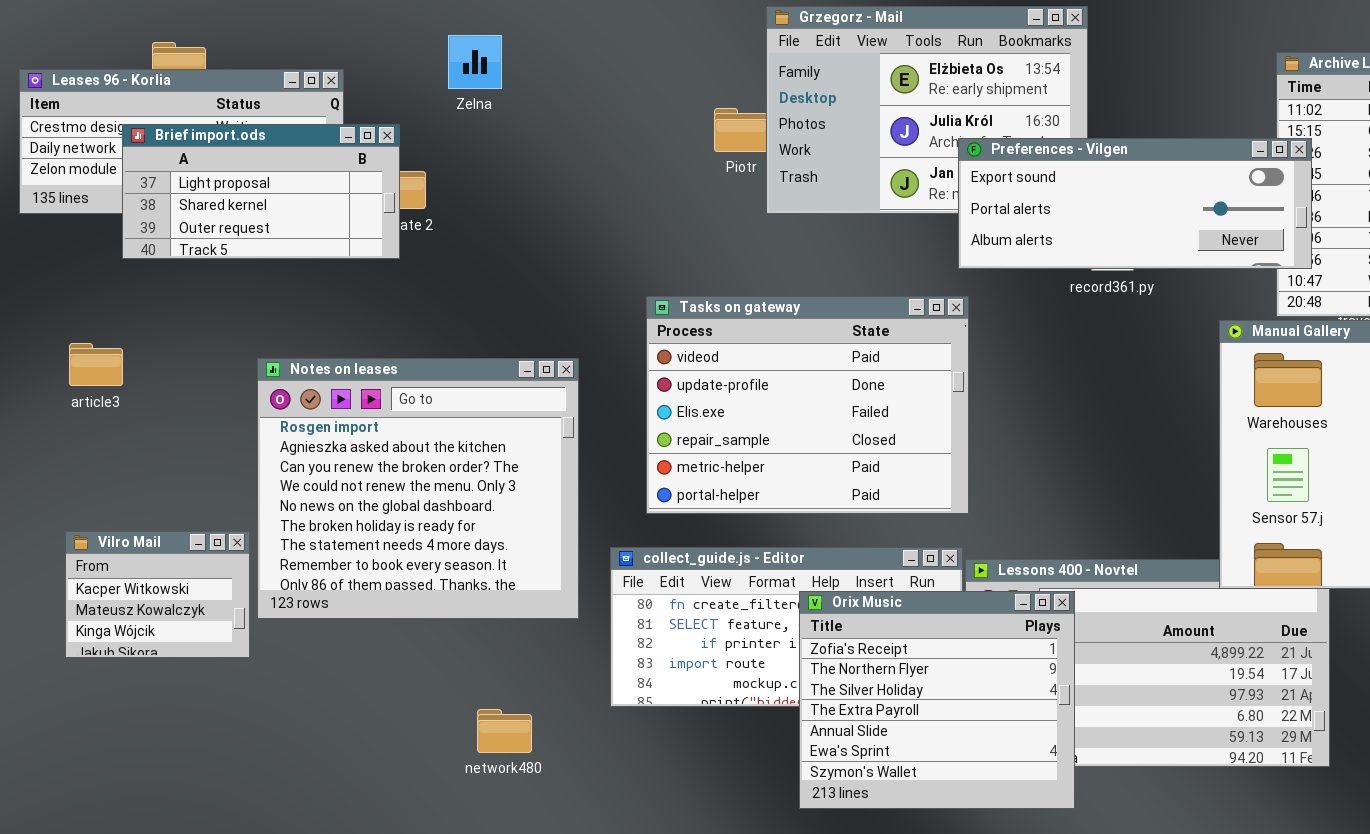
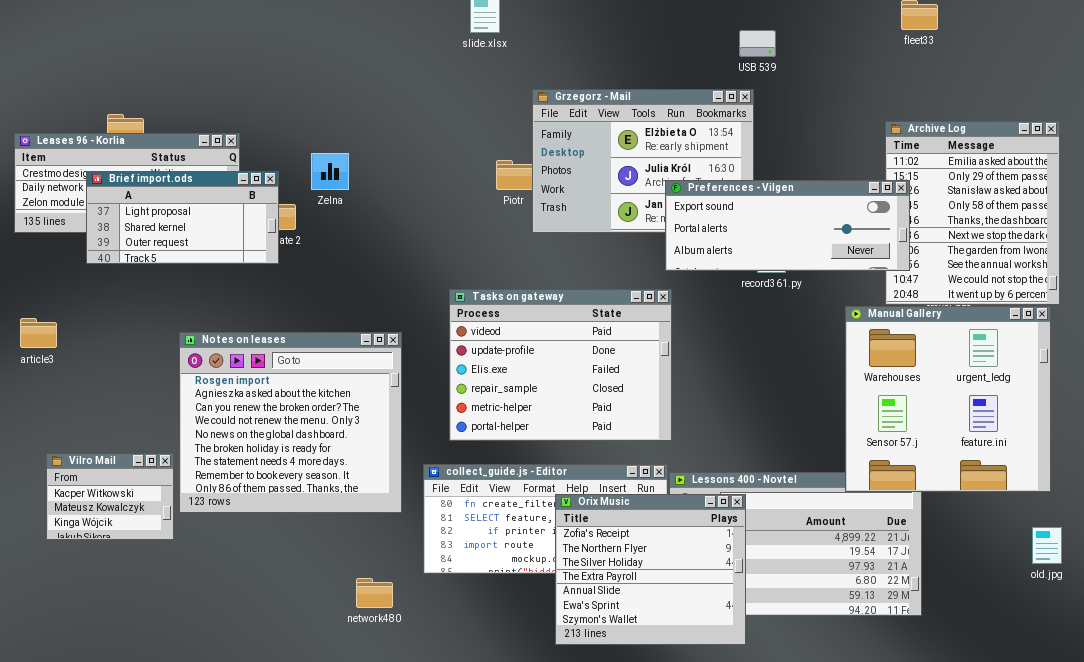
Zelna: [448,35,502,89] -> [311,153,349,190], moved
article3: [69,343,123,386] -> [20,318,57,348], moved
network480: [477,709,532,753] -> [356,578,393,608], moved

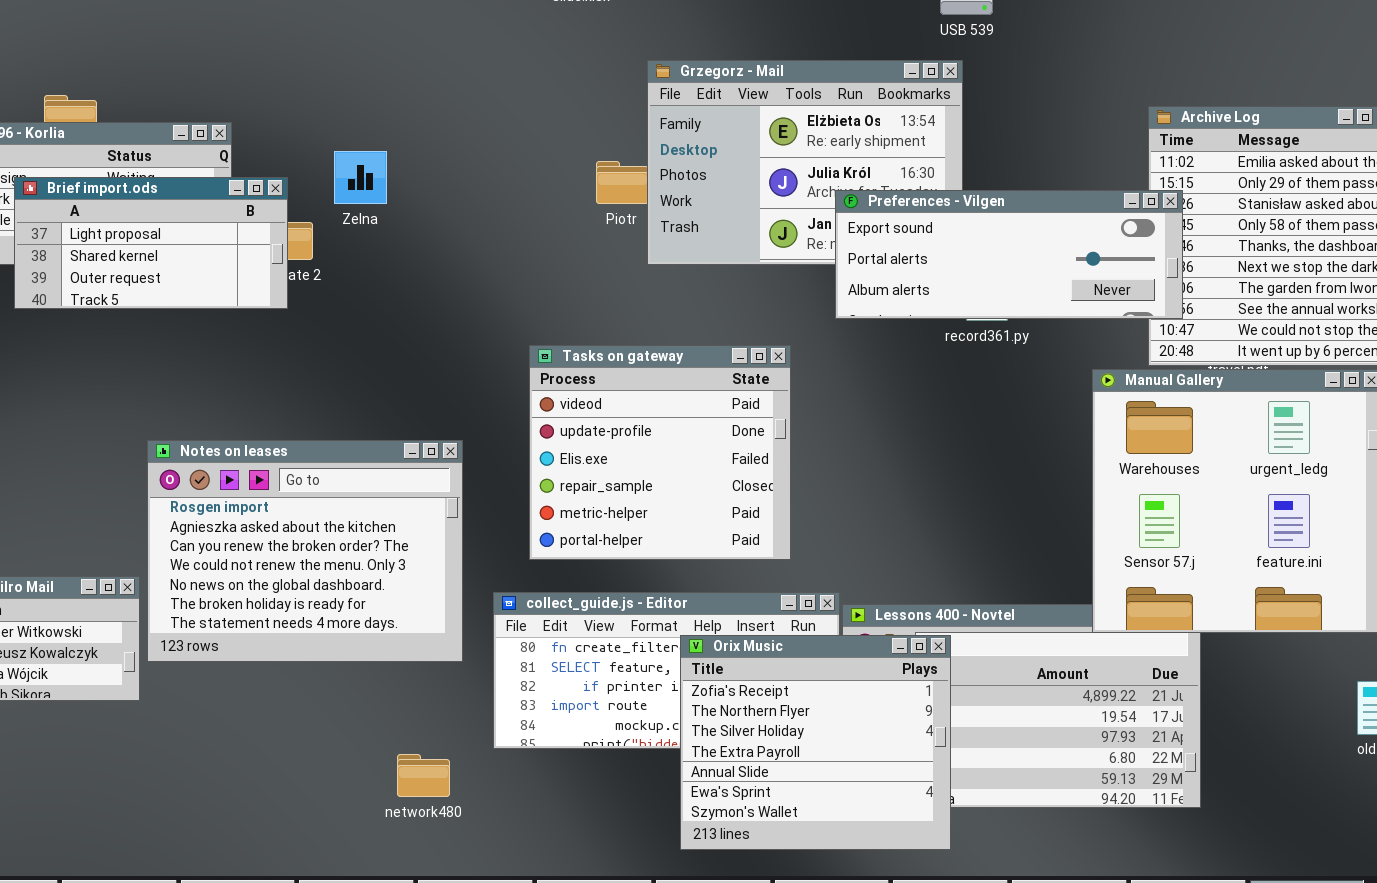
Tasks on gateway: [449,289,672,441] -> [529,345,791,560], resized
Notes on leases: [179,332,402,513] -> [147,440,463,662], resized

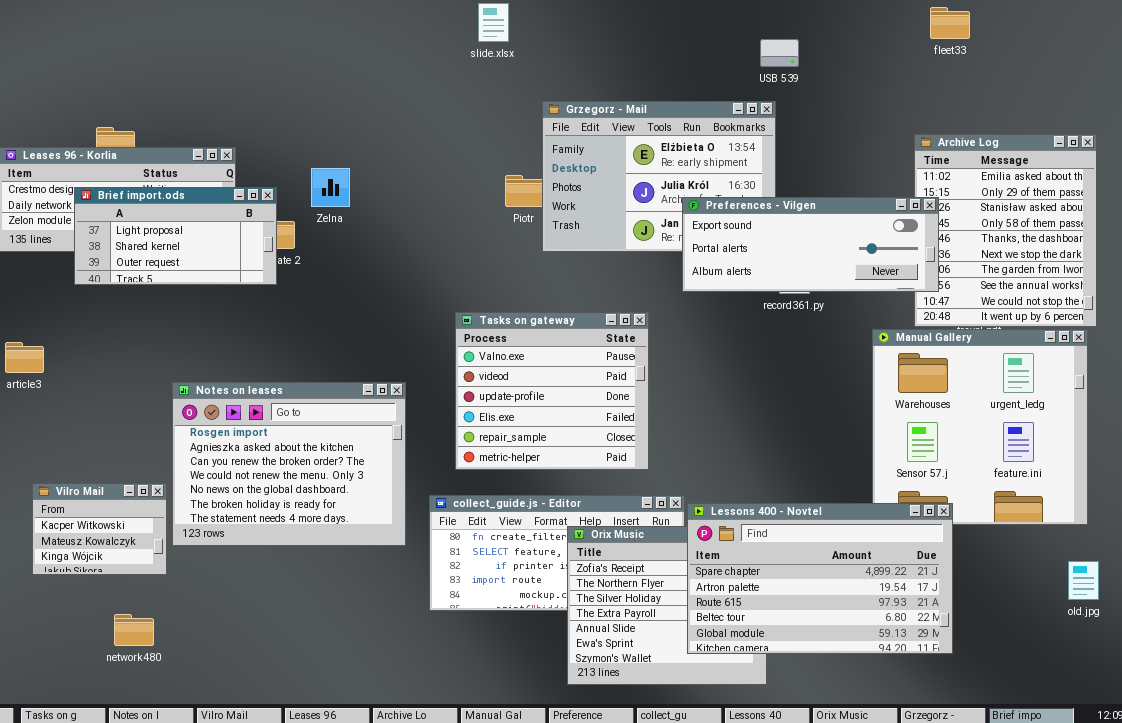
Tasks on gateway: [529,345,791,560] -> [455,312,649,470], scrolled up 1 row
Lessons 400 - Novtel: [842,604,1201,808] -> [687,503,953,654], raised
network480: [397,754,450,797] -> [114,614,154,646], moved

